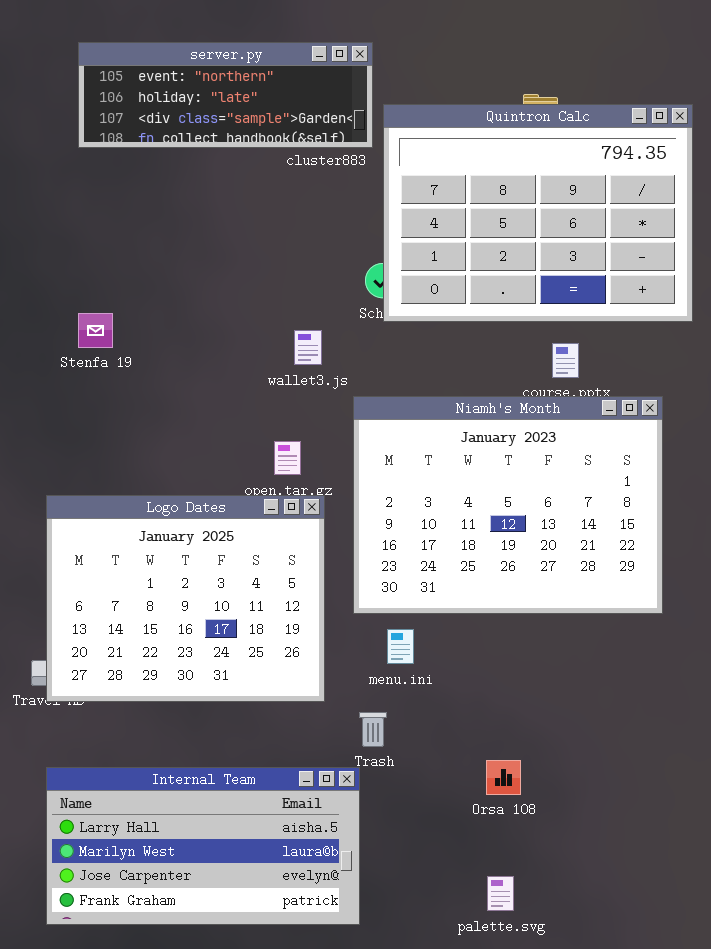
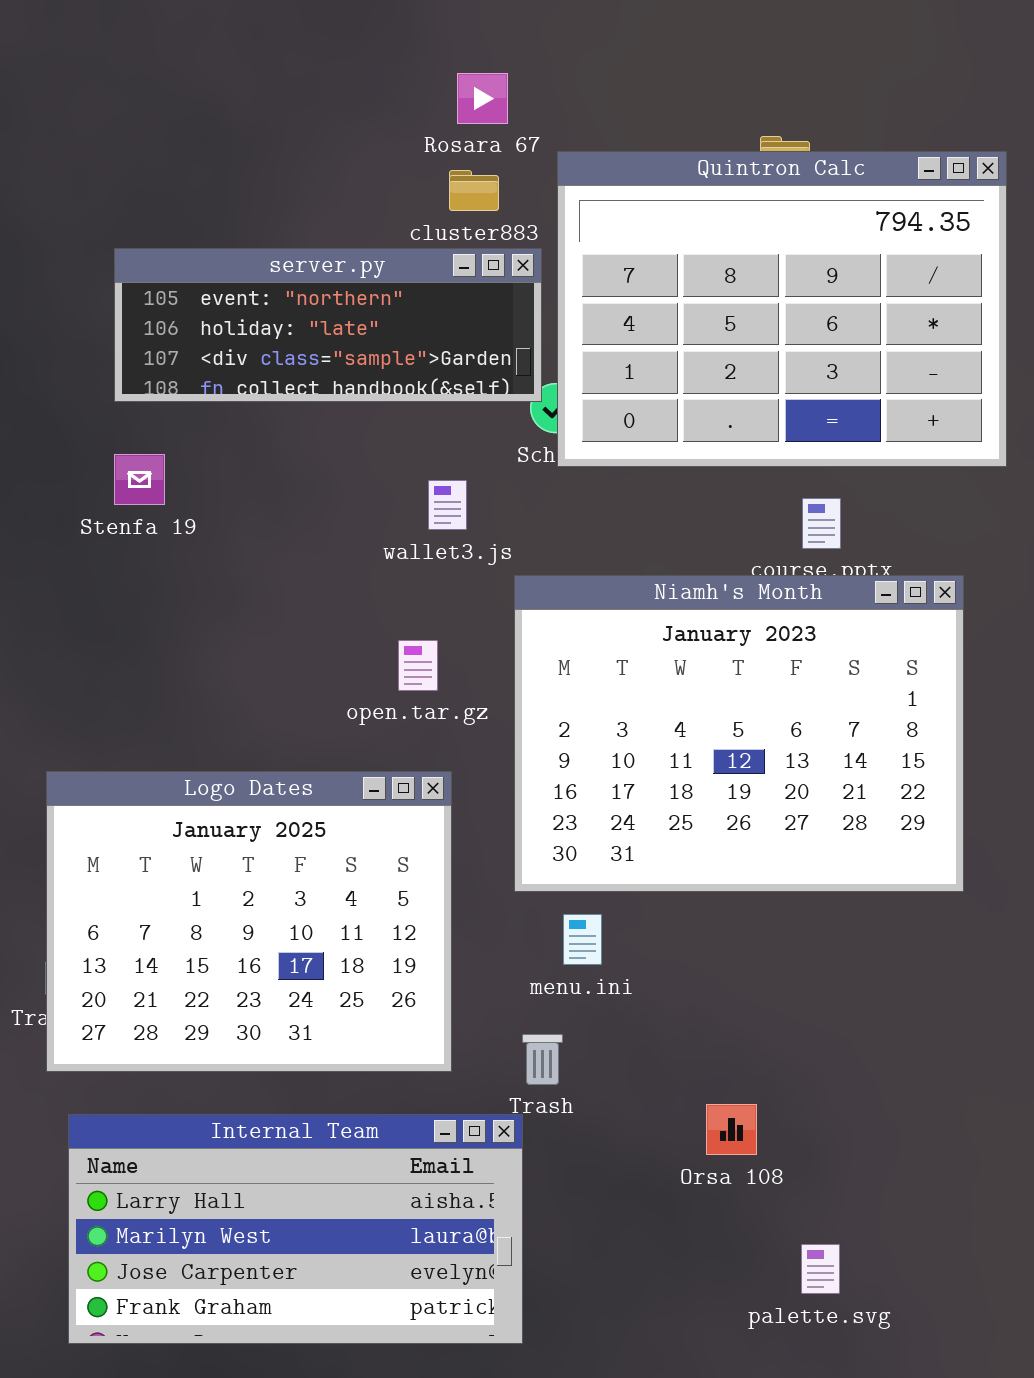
server.py: [78,42,373,148] -> [114,248,542,402], moved
Logo Dates: [46,495,325,702] -> [46,771,452,1072], moved
palette.svg: [487,876,514,911] -> [801,1244,840,1294], moved

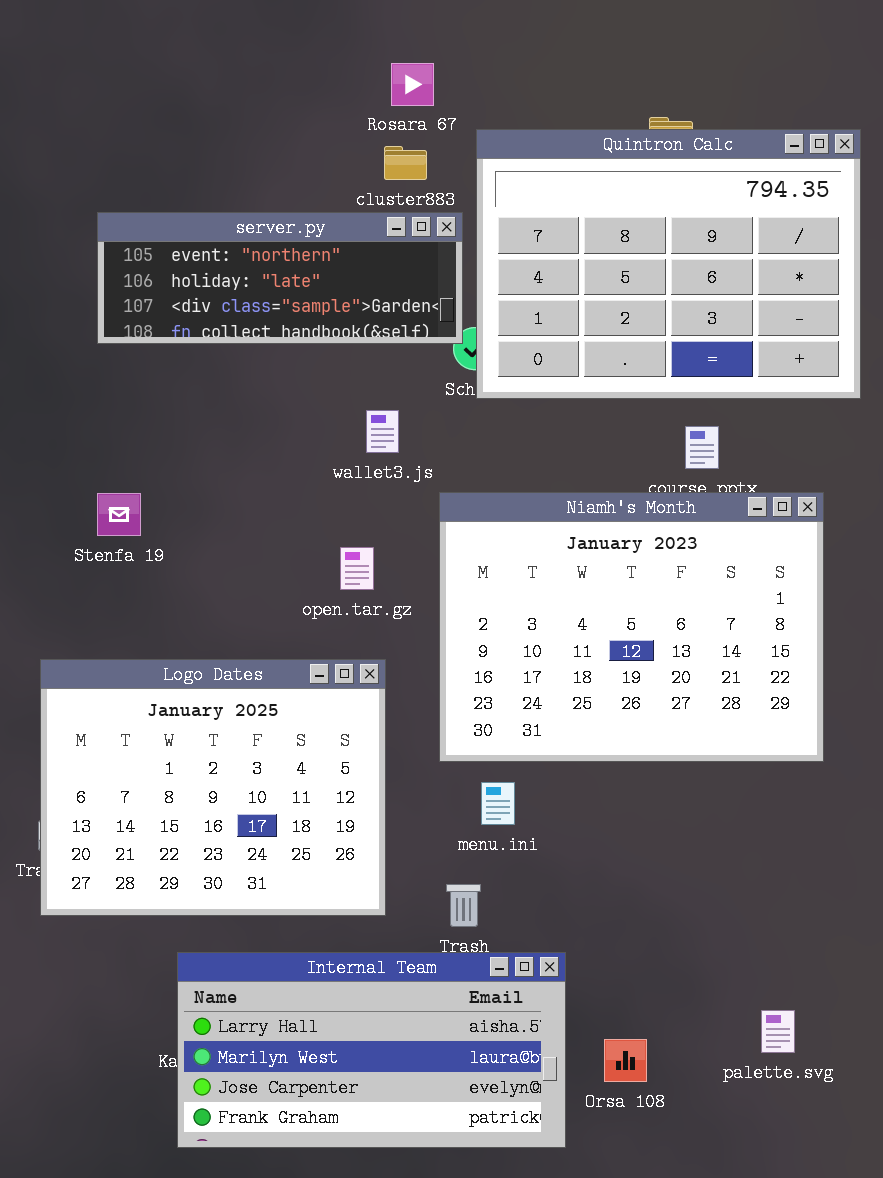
Stenfa 19: [114,454,165,505] -> [97,493,141,536], moved
Orsa 108: [706,1104,757,1155] -> [604,1039,647,1082], moved
Internal Team: [68,1114,523,1344] -> [177,952,566,1148], moved
palette.svg: [801,1244,840,1294] -> [761,1010,795,1053], moved

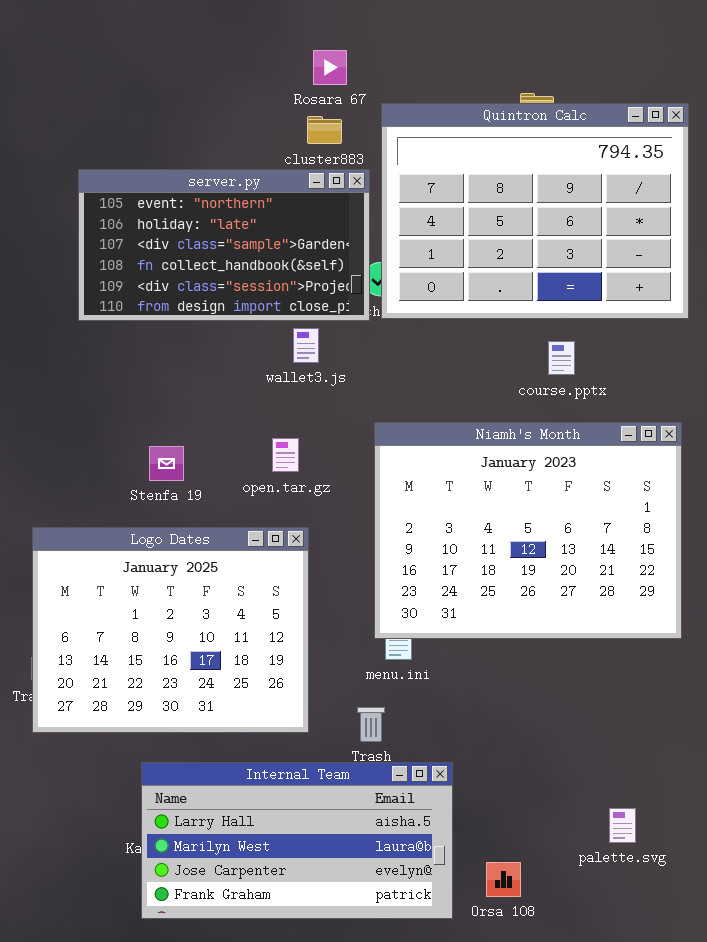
server.py: [97,212,463,344] -> [78,169,370,321], resized
Niamh's Month: [439,492,824,762] -> [374,422,682,639], moved
Stenfa 19: [97,493,141,536] -> [149,446,184,481], moved
Orsa 108: [604,1039,647,1082] -> [486,862,521,897], moved

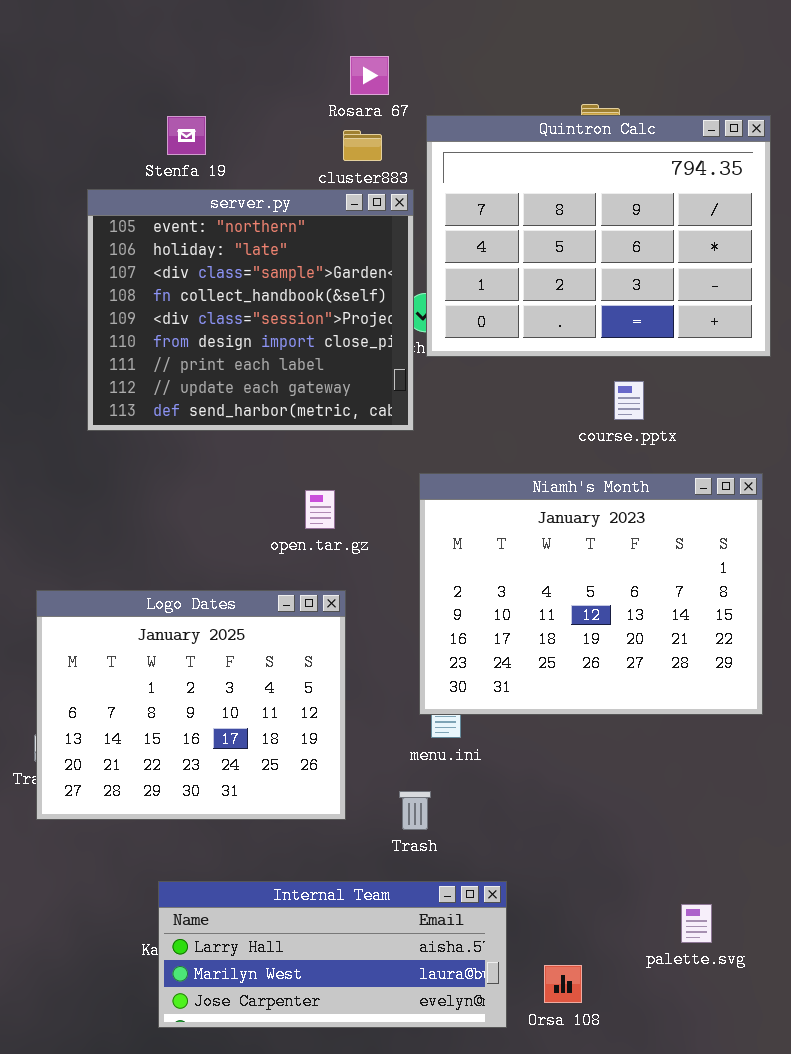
server.py: [78,169,370,321] -> [87,189,414,431], resized
Stenfa 19: [149,446,184,481] -> [167,116,206,155], moved
Internal Team: [141,762,453,919] -> [158,881,507,1028], resized

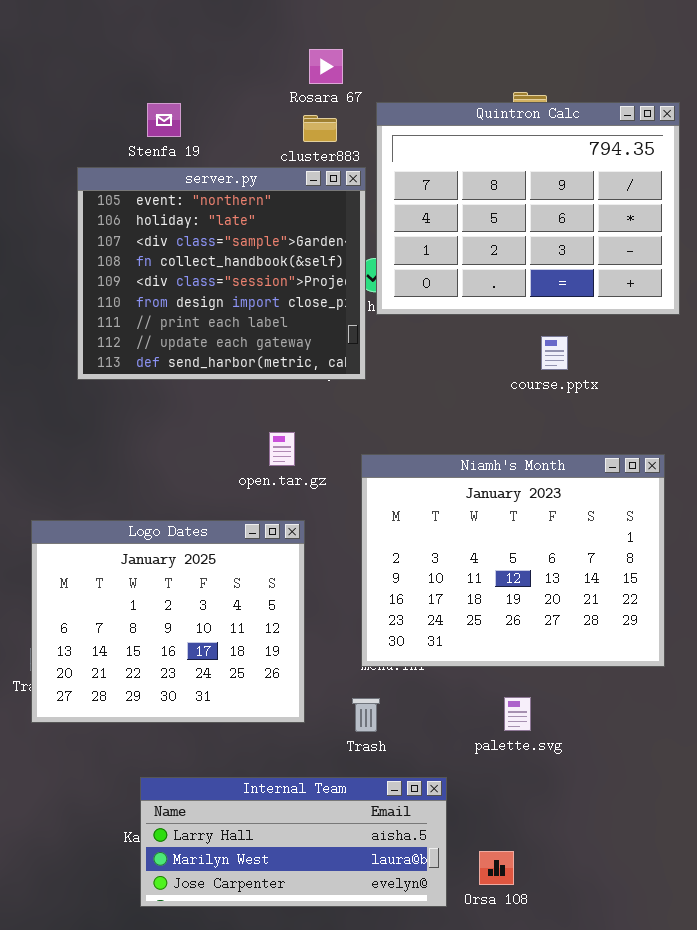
Niamh's Month: [419,473,763,715] -> [361,454,665,667], moved
palette.svg: [681,904,712,943] -> [504,697,531,731], moved

